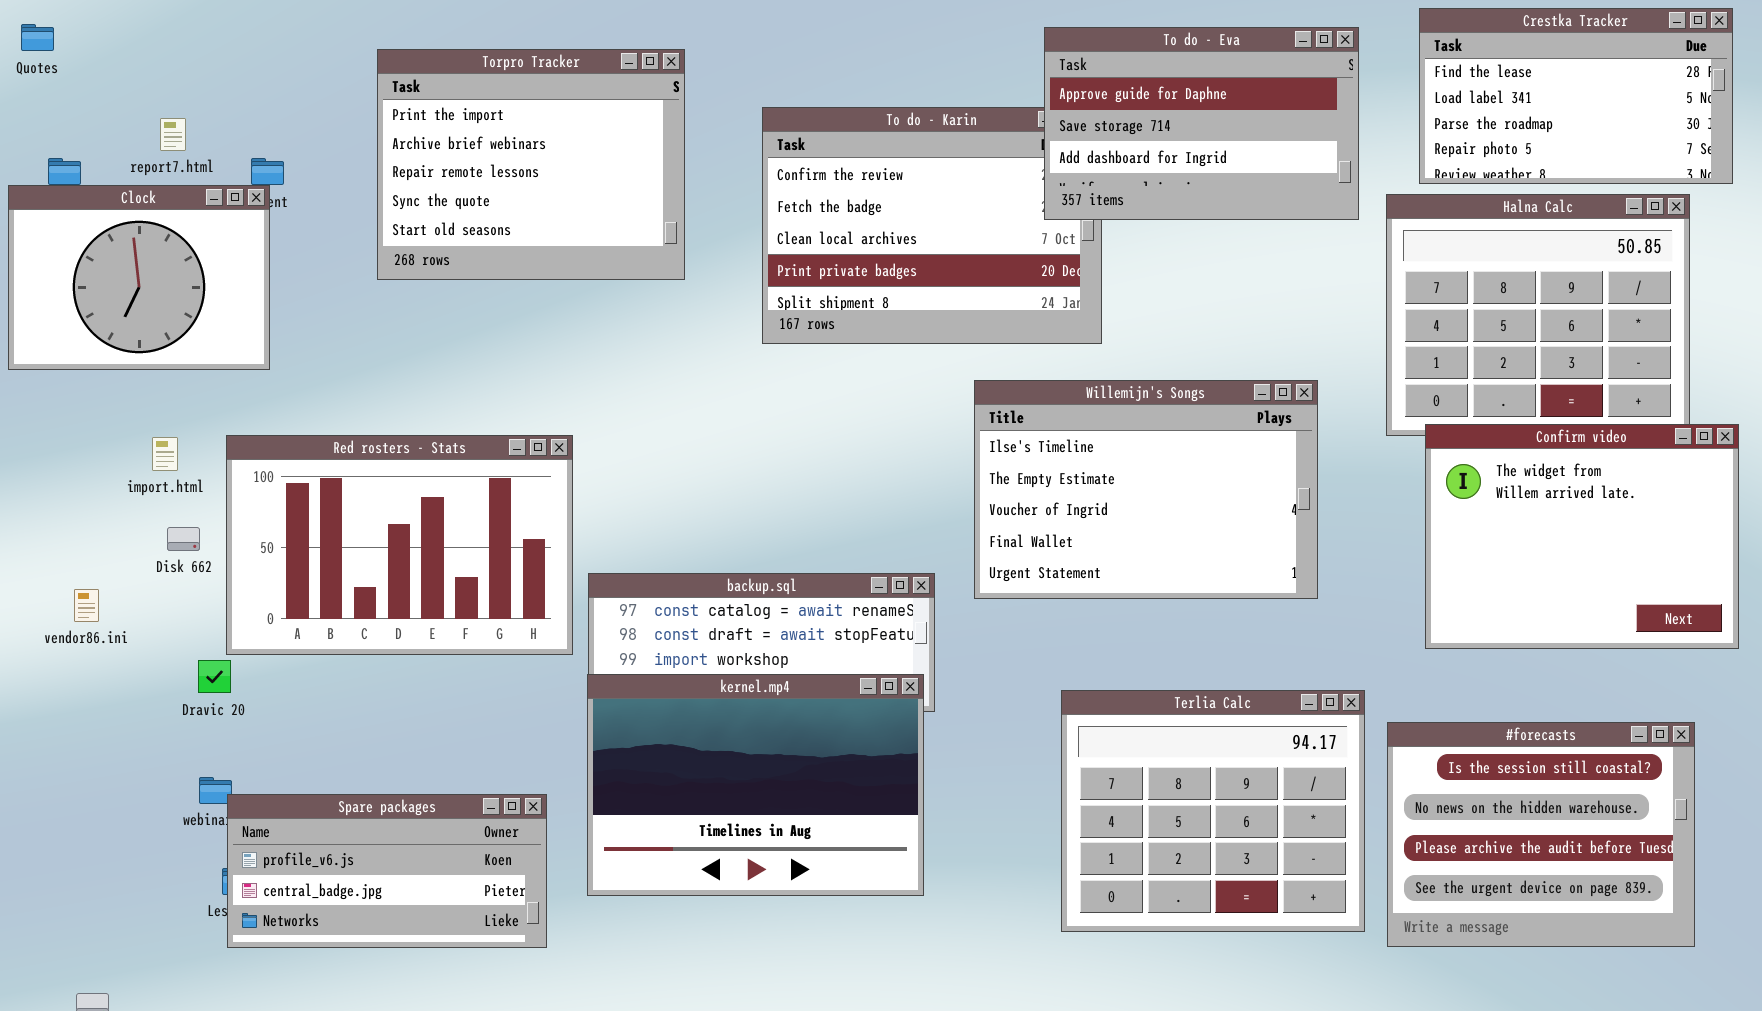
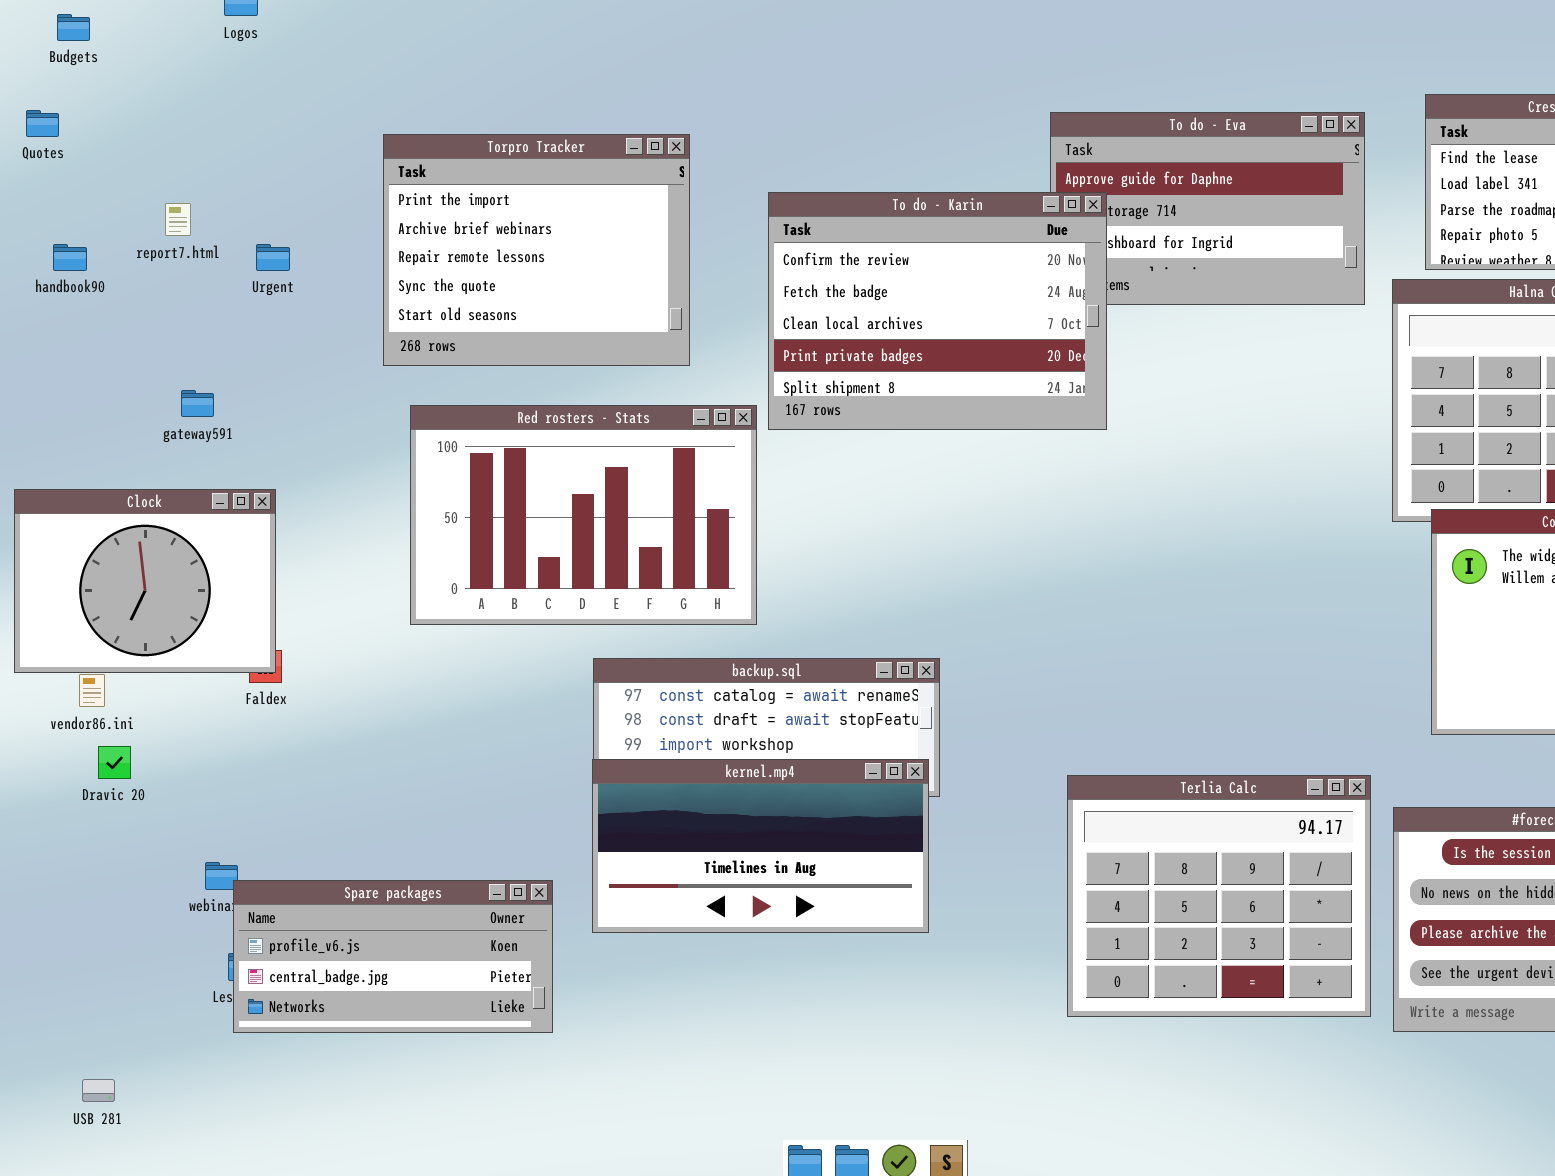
To do - Karin: [762,107,1102,344] -> [768,192,1107,430], raised
Clock: [8,185,270,370] -> [14,489,276,673], moved
Willemijn's Songs: [974,380,1318,599] -> none, closed
Red rosters - Stats: [226,435,573,655] -> [410,405,757,625], moved
Dravic 20: [198,660,231,693] -> [98,746,131,779], moved
kernel.mp4: [587,674,924,896] -> [592,759,929,933], resized

